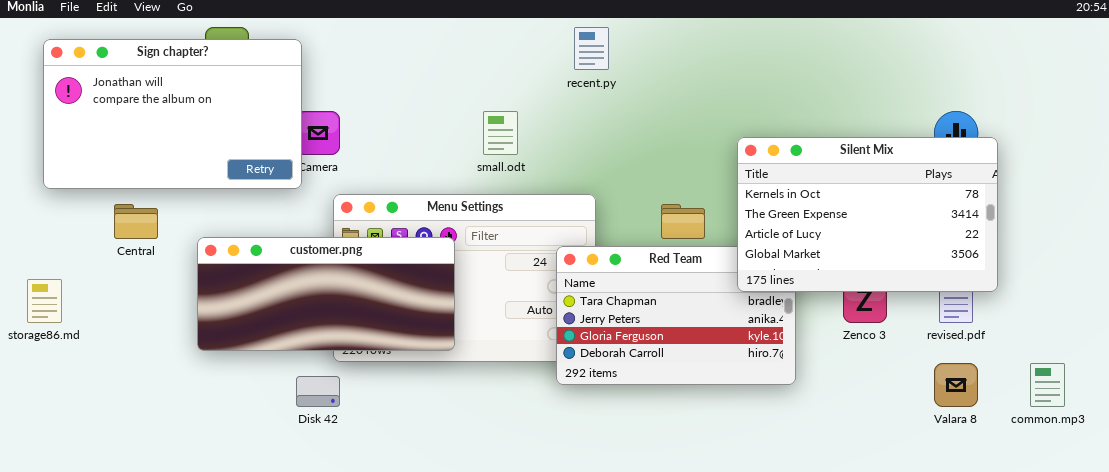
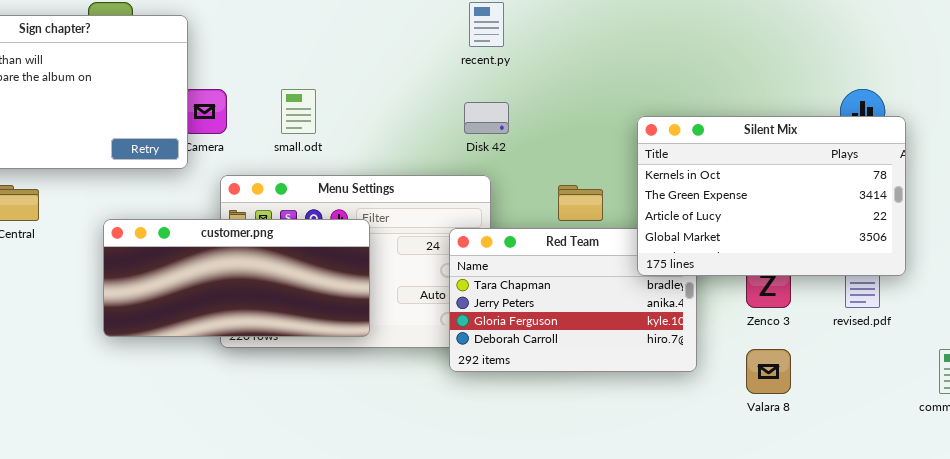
small.odt: [483,111,518,155] -> [281,89,316,134], moved
customer.png: [197,237,455,351] -> [103,219,370,337], moved
Valara 8: [934,363,978,407] -> [746,349,791,394], moved
Disk 42: [296,376,340,407] -> [464,102,509,134], moved

